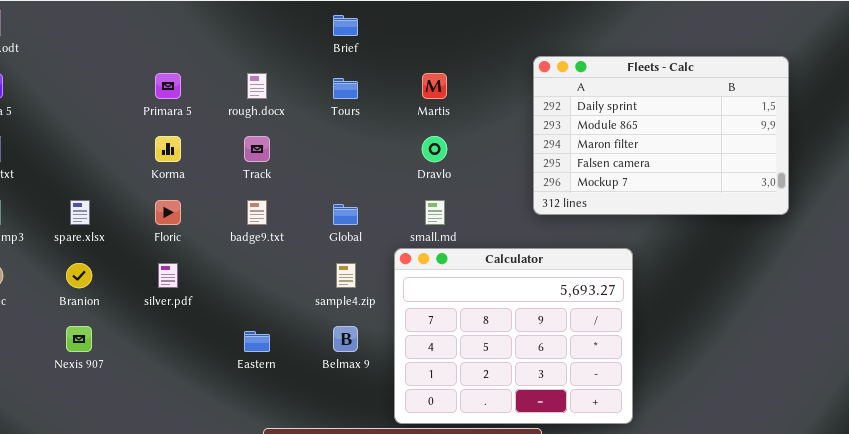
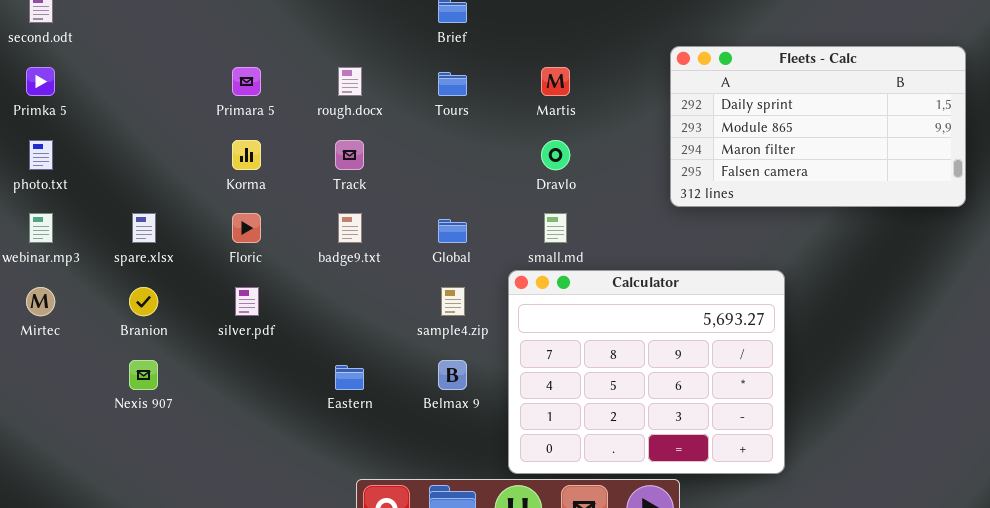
Fleets - Calc: [533,56,789,215] -> [670,46,966,207], resized

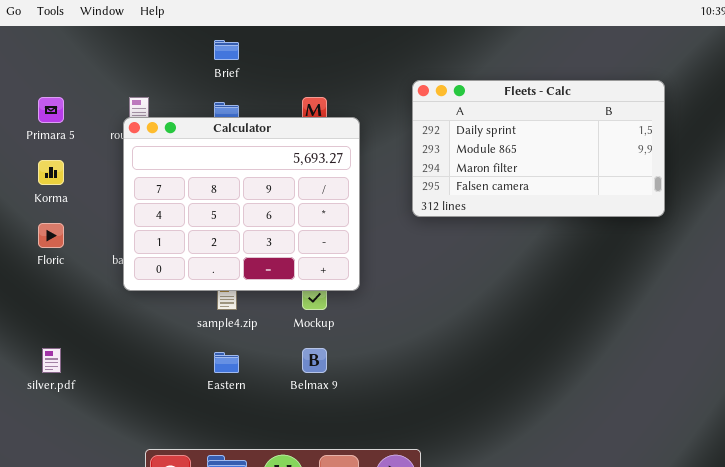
Calculator: [508,270,785,474] -> [123,117,360,291], moved
silver.pdf: [235,287,259,316] -> [42,348,61,373], moved
Belmax 9: [438,360,467,390] -> [302,348,327,373], moved
Eastern: [335,365,364,390] -> [214,352,239,373], moved

